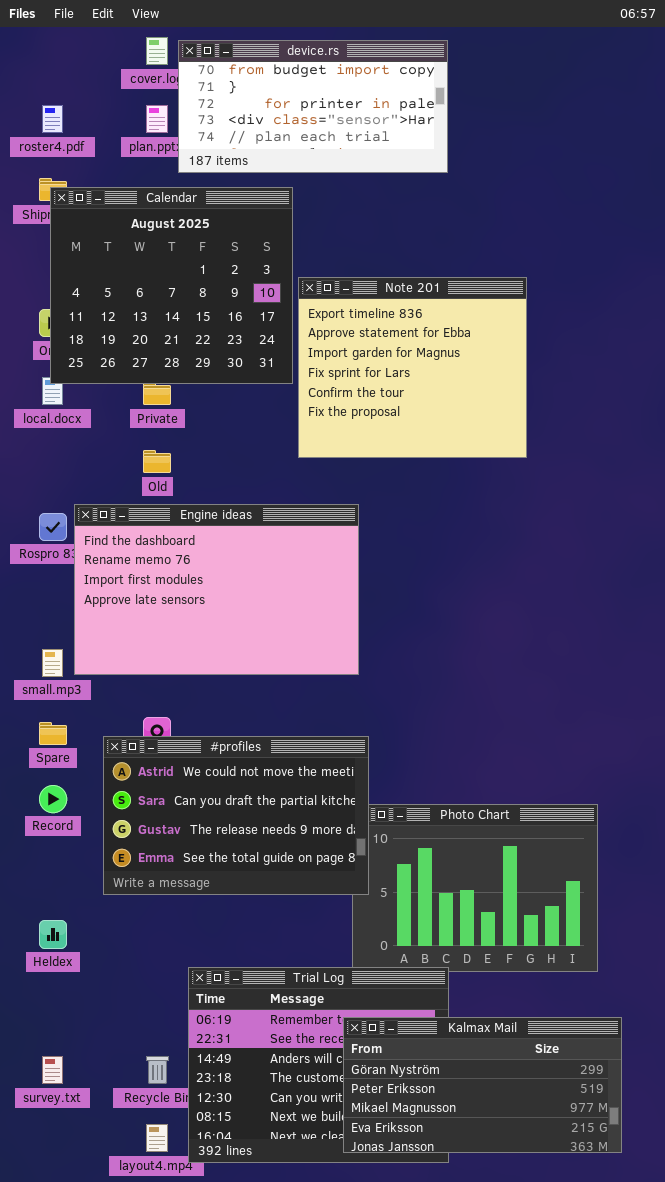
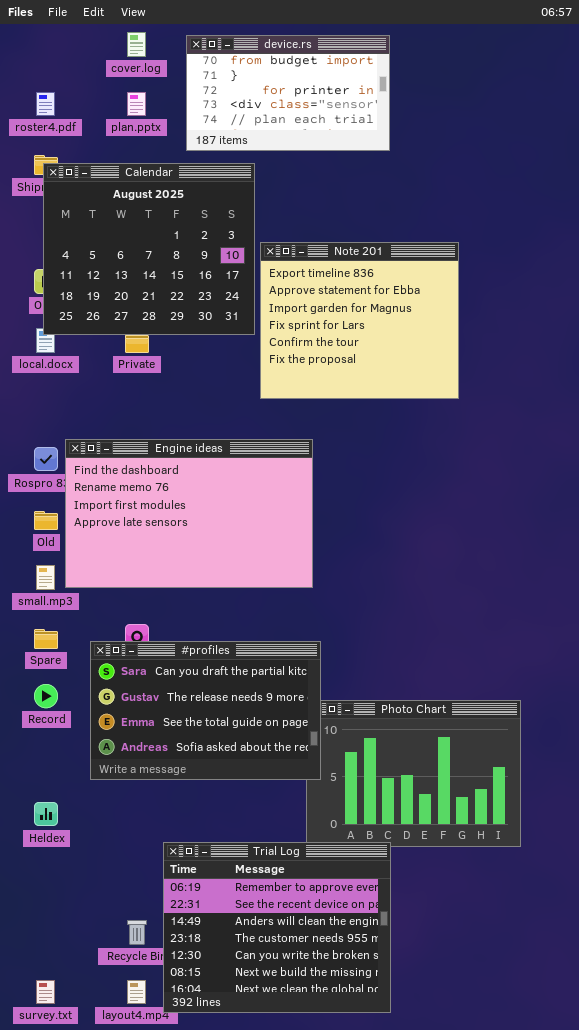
device.rs: [178,40,448,173] -> [186,35,390,151], resized
Old: [143,450,171,473] -> [34,511,58,530], moved
#profiles: [103,736,369,895] -> [90,641,321,780], scrolled down 1 row
Kalmax Mail: [343,1017,622,1153] -> none, closed
survey.txt: [42,1056,63,1084] -> [36,980,55,1004], moved

